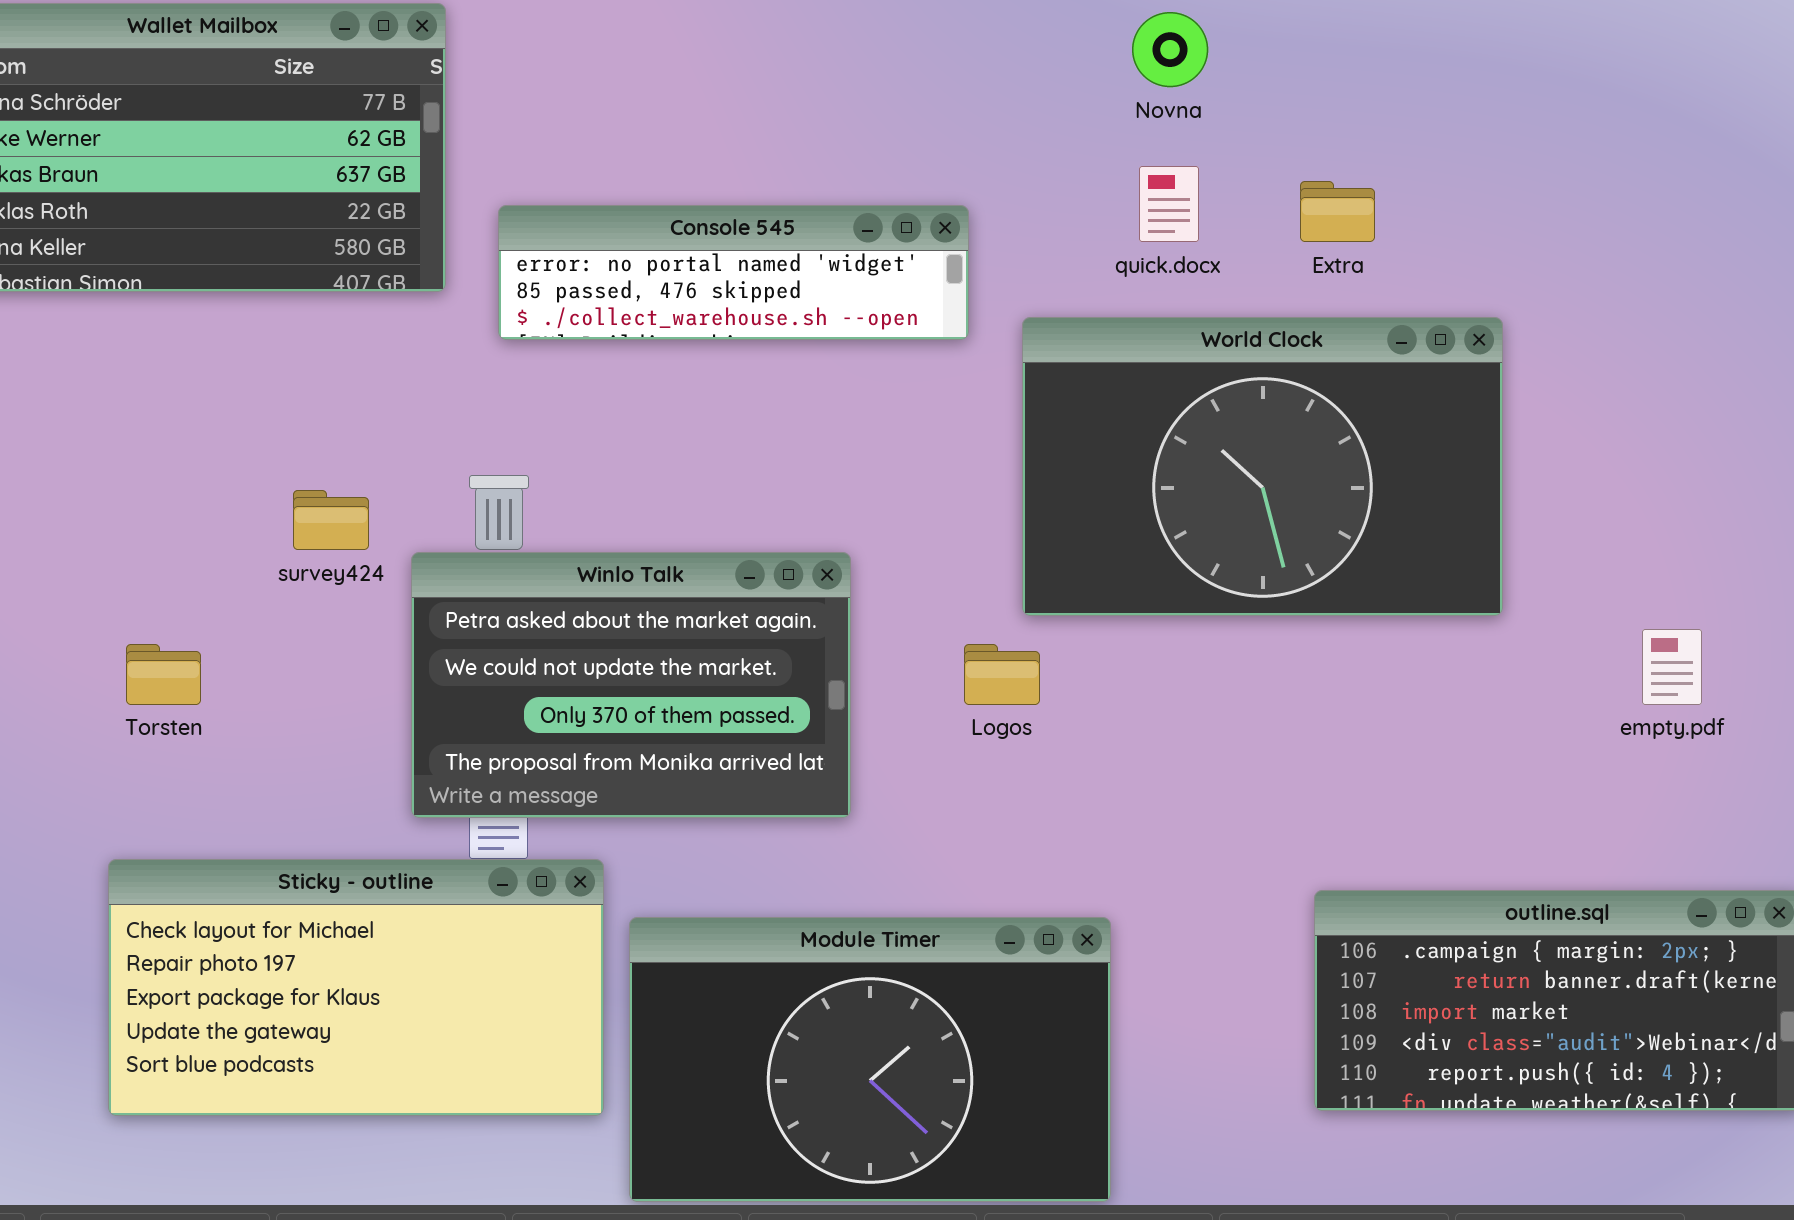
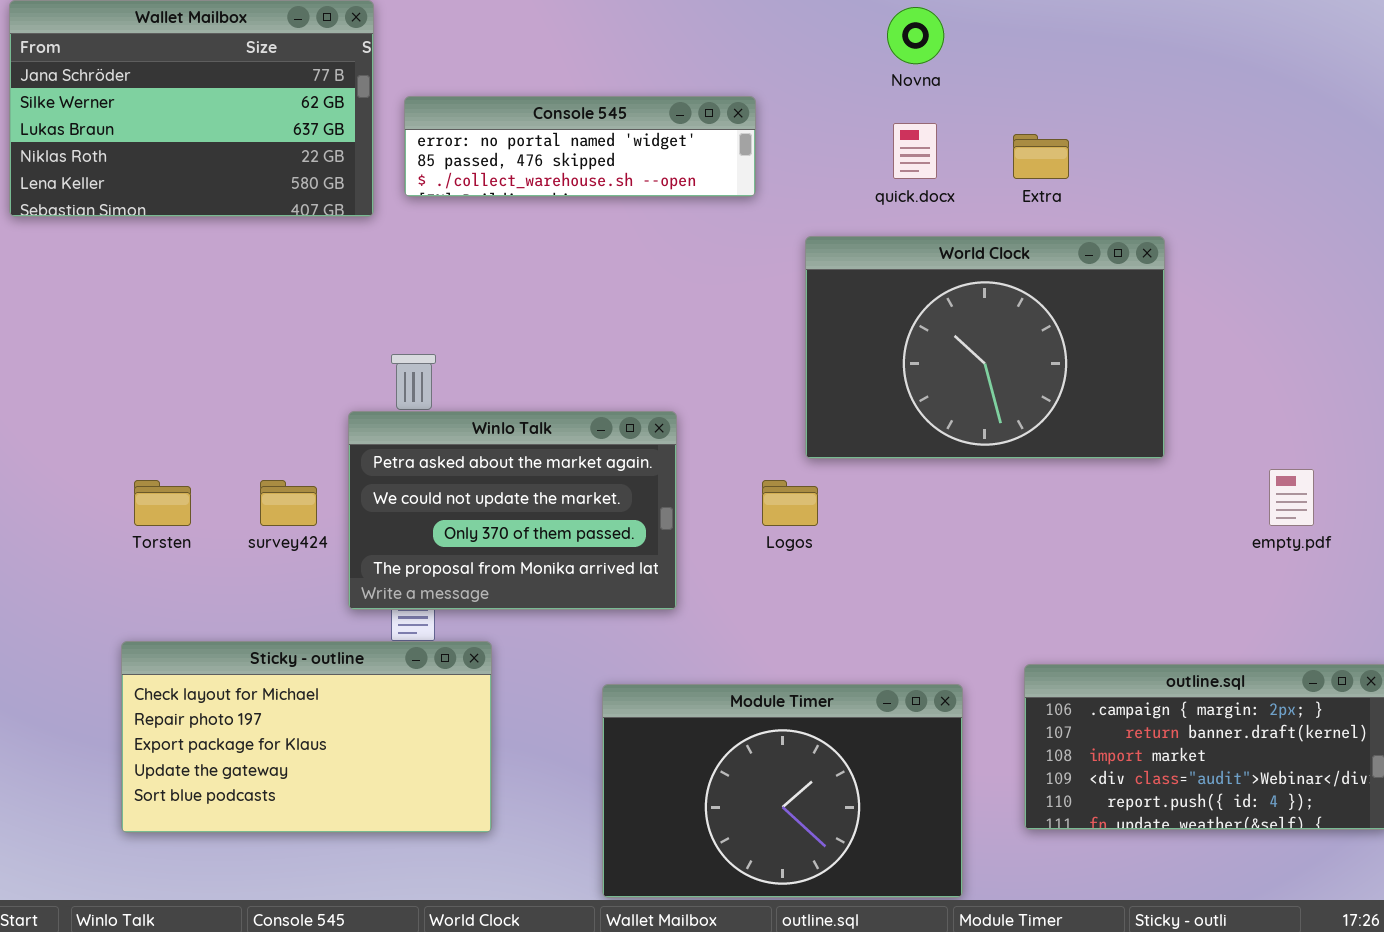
Console 545: [498,205,969,340] -> [404,96,756,197], moved
survey424: [293,490,369,550] -> [260,480,317,526], moved
Module Timer: [629,917,1111,1202] -> [602,684,963,898], moved

